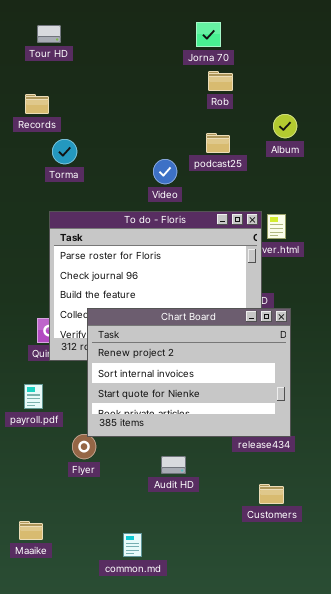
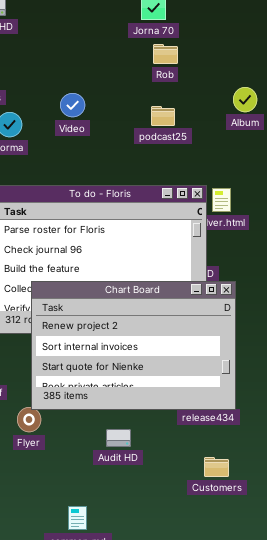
Album: [273,114,297,138] -> [233,87,257,112], moved
Video: [153,159,177,184] -> [60,93,85,117], moved

